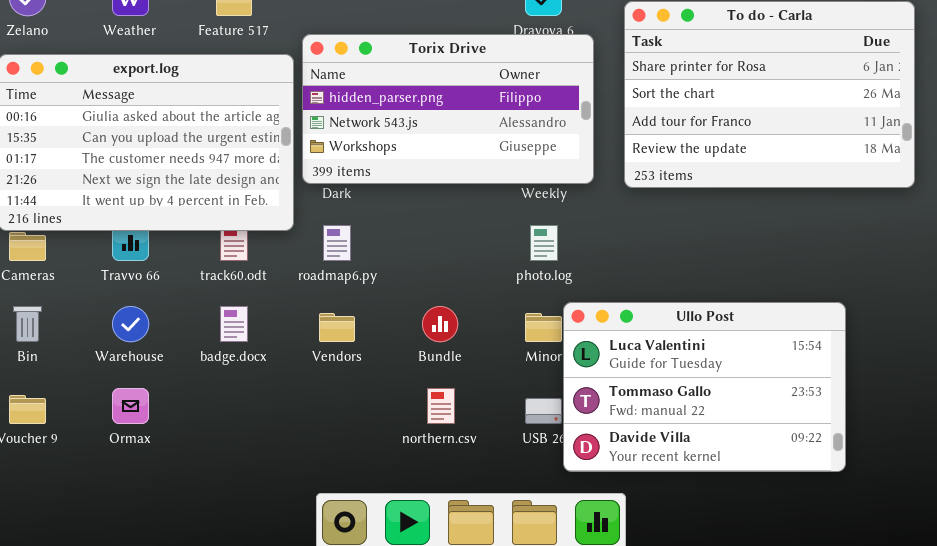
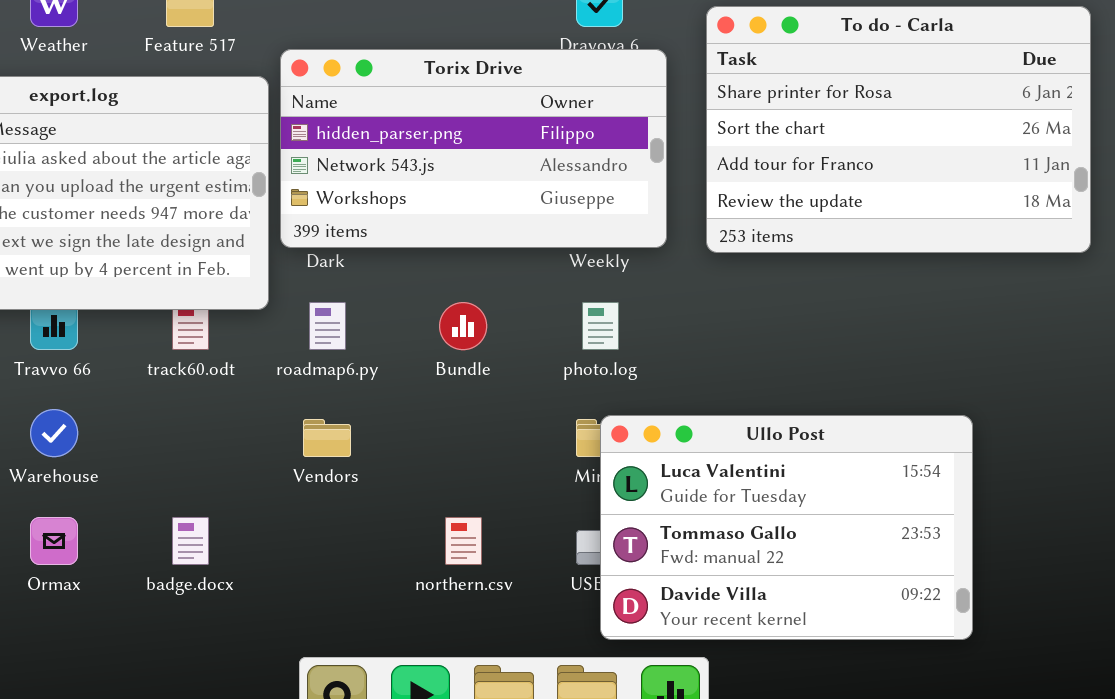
Ullo Post: [563,302,846,472] -> [600,415,973,640], moved
badge.docx: [220,306,248,342] -> [172,517,209,565], moved
Bundle: [422,306,458,342] -> [439,302,487,350], moved

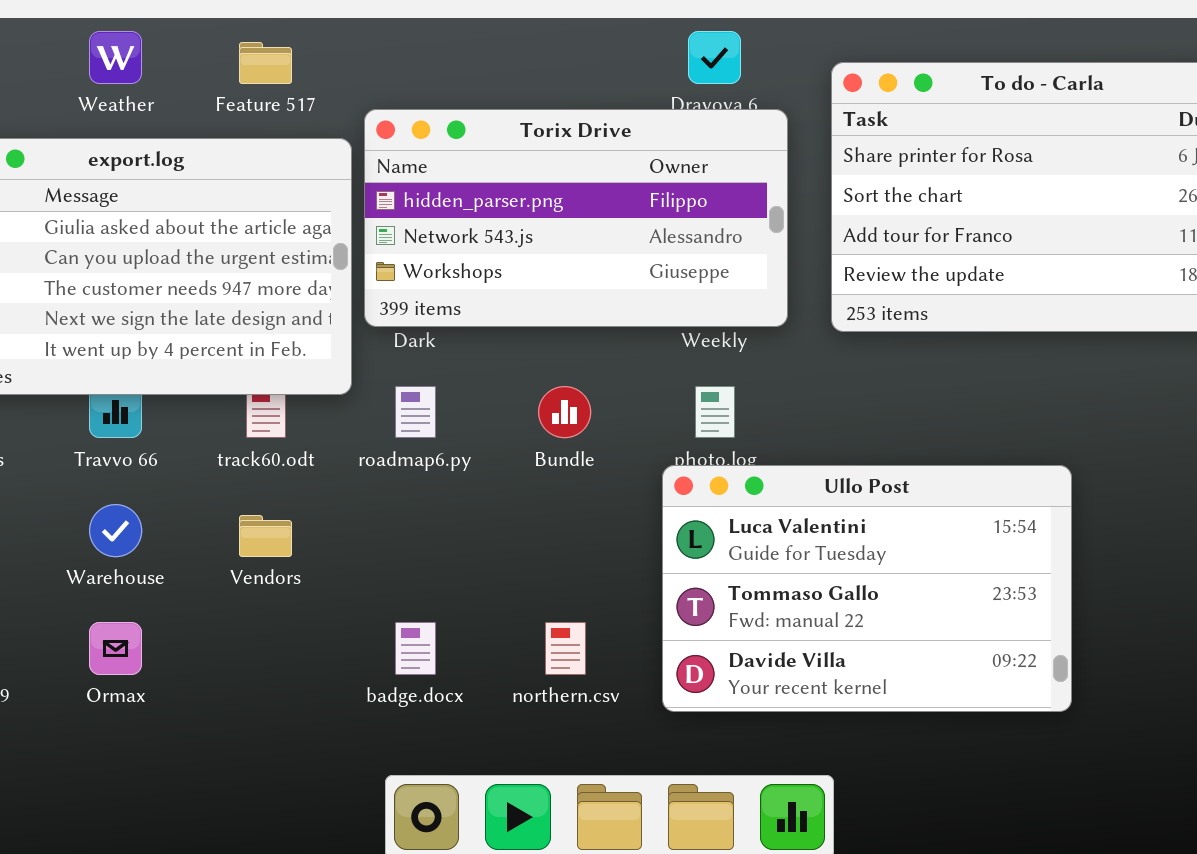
Ullo Post: [600,415,973,640] -> [662,465,1072,712], moved
Vendors: [303,419,351,457] -> [239,515,292,557], moved
badge.docx: [172,517,209,565] -> [395,622,436,675], moved

